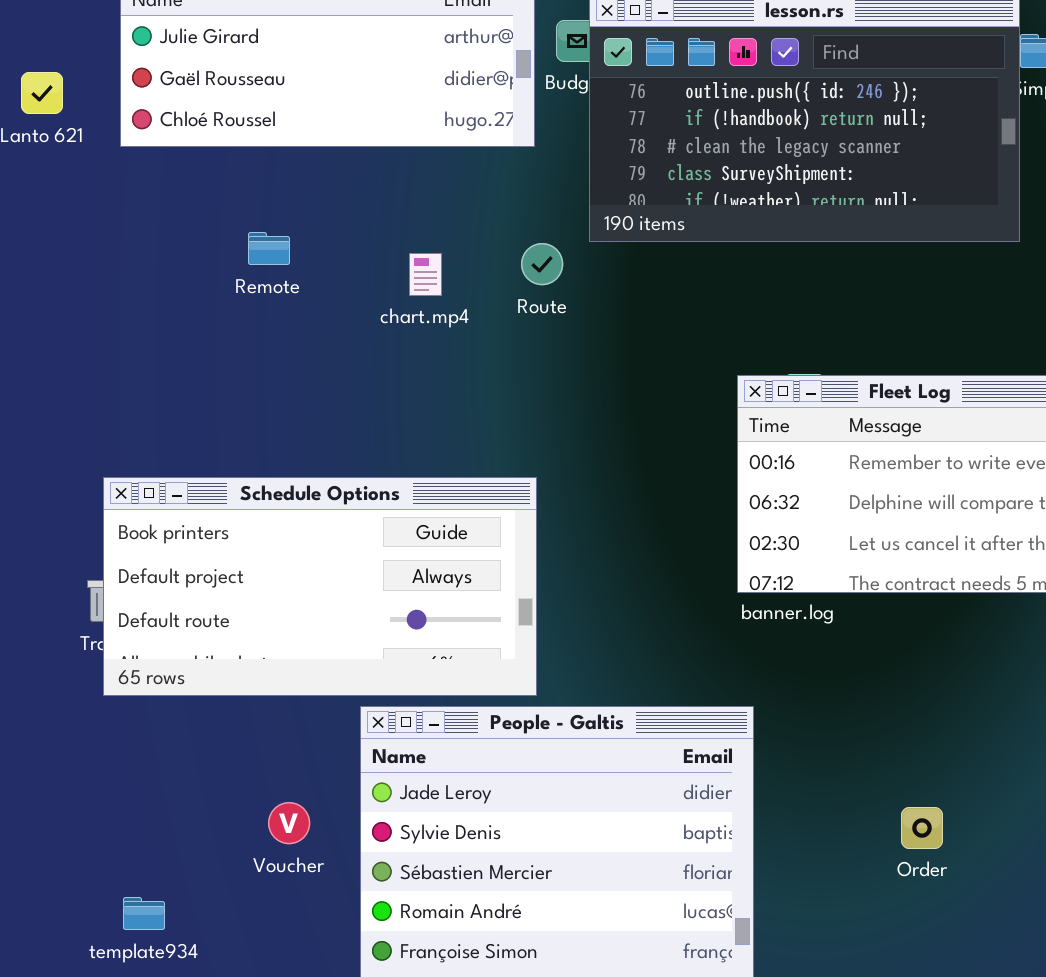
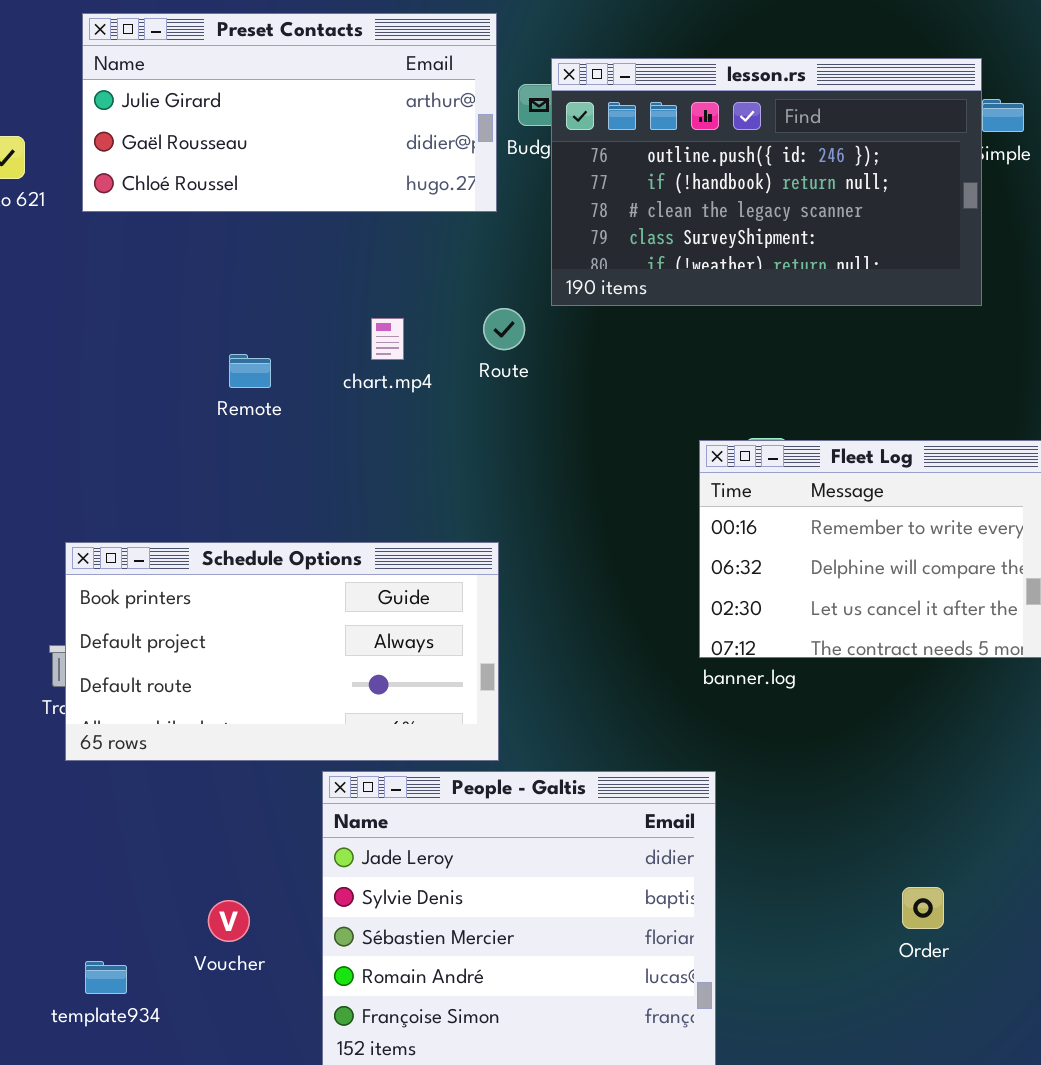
Remote: [248,232,290,265] -> [229,354,271,388], moved
Voucher: [268,802,310,844] -> [208,900,250,942], moved
Order: [901,807,943,849] -> [902,887,944,929], moved

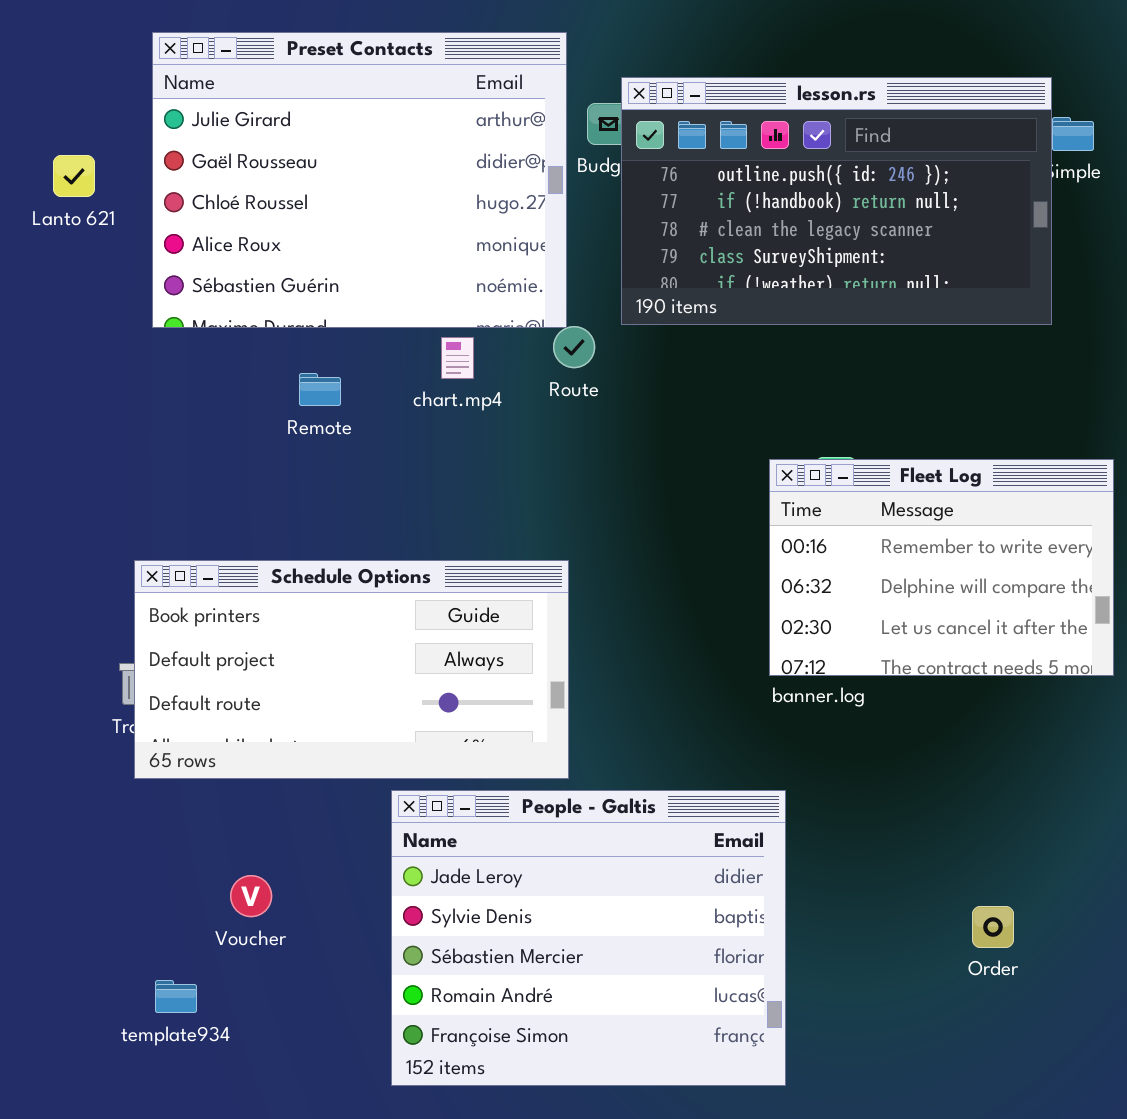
Preset Contacts: [82,13,497,212] -> [152,32,567,328], resized
Voucher: [208,900,250,942] -> [230,875,272,917], moved

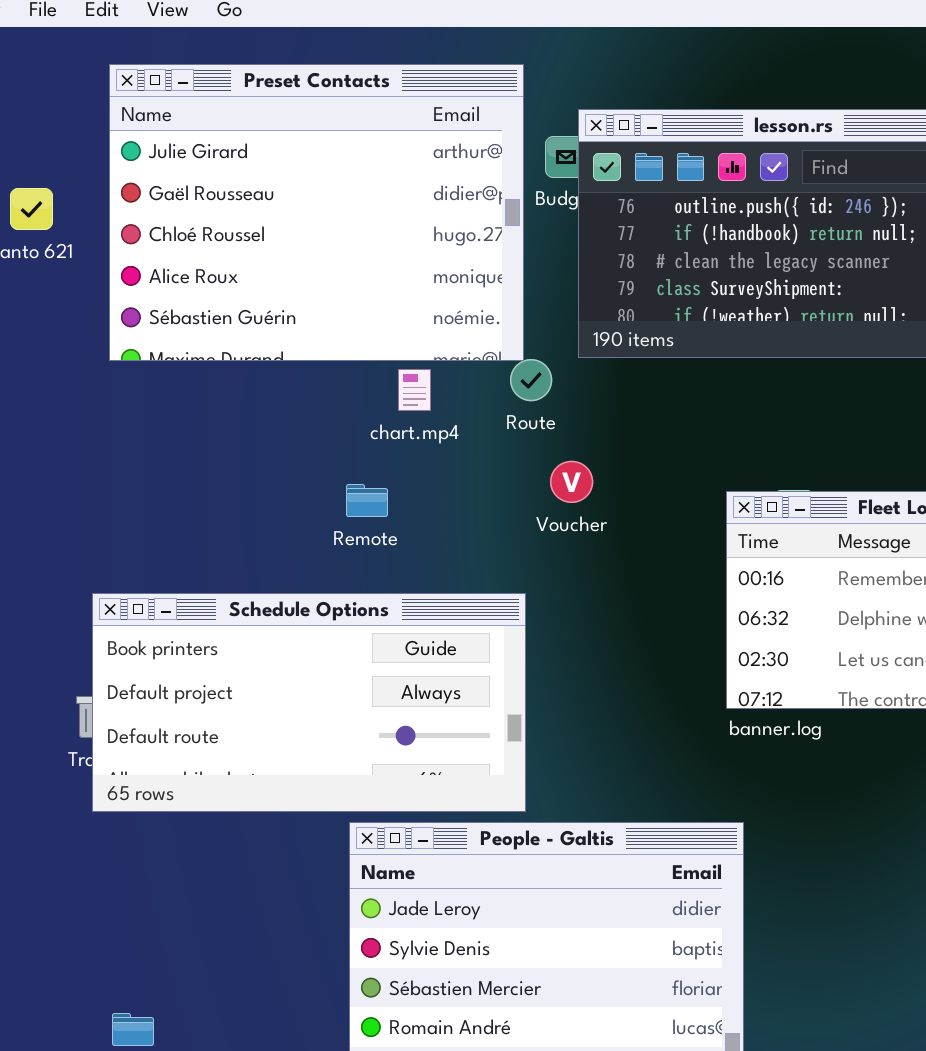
Remote: [299,373,341,406] -> [346,484,388,517], moved
Voucher: [230,875,272,917] -> [550,461,593,503], moved

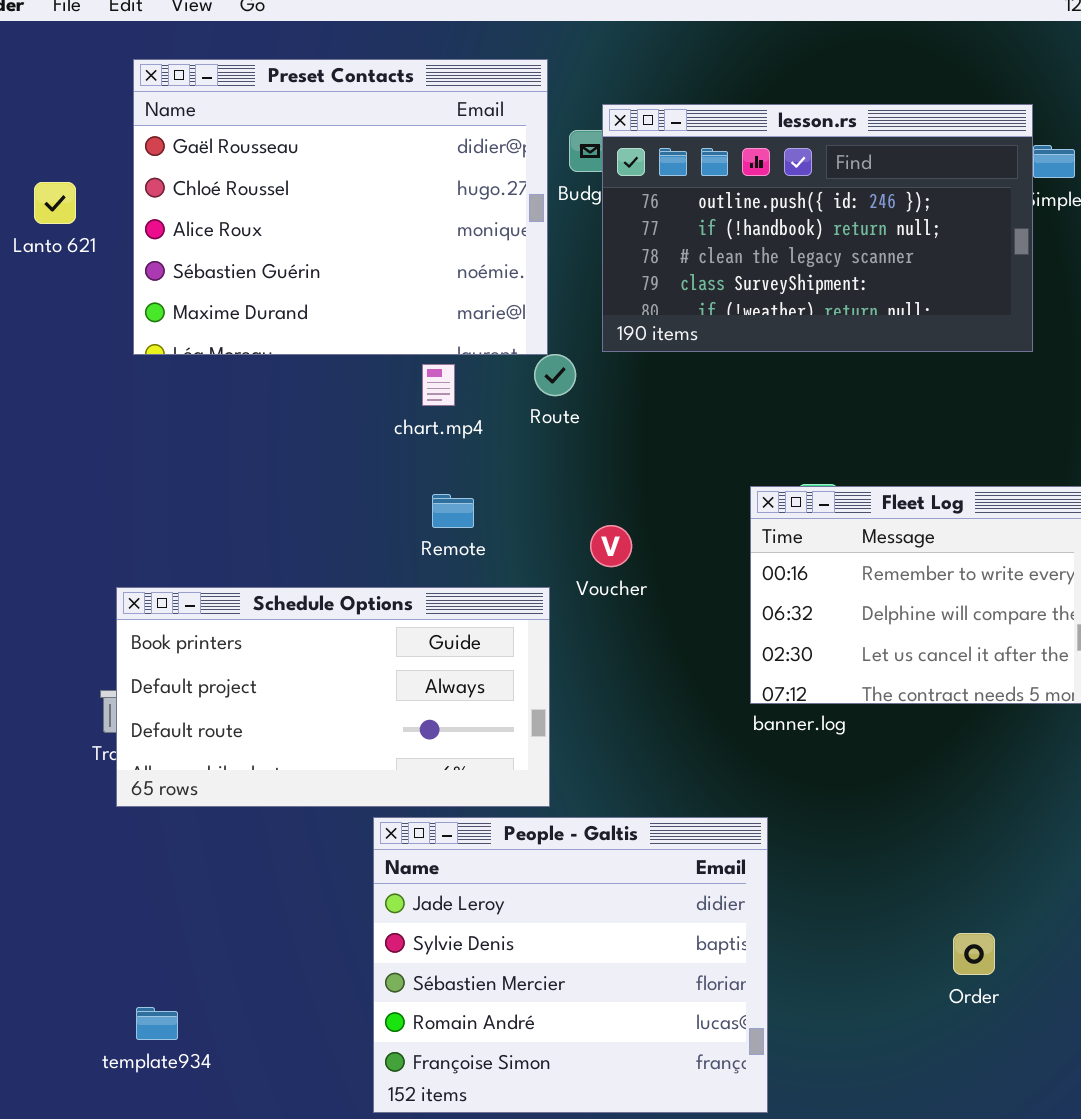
Preset Contacts: [109,64,524,361] -> [133,59,548,355], scrolled down 1 row
Voucher: [550,461,593,503] -> [590,525,632,567], moved
Remote: [346,484,388,517] -> [432,494,474,528], moved

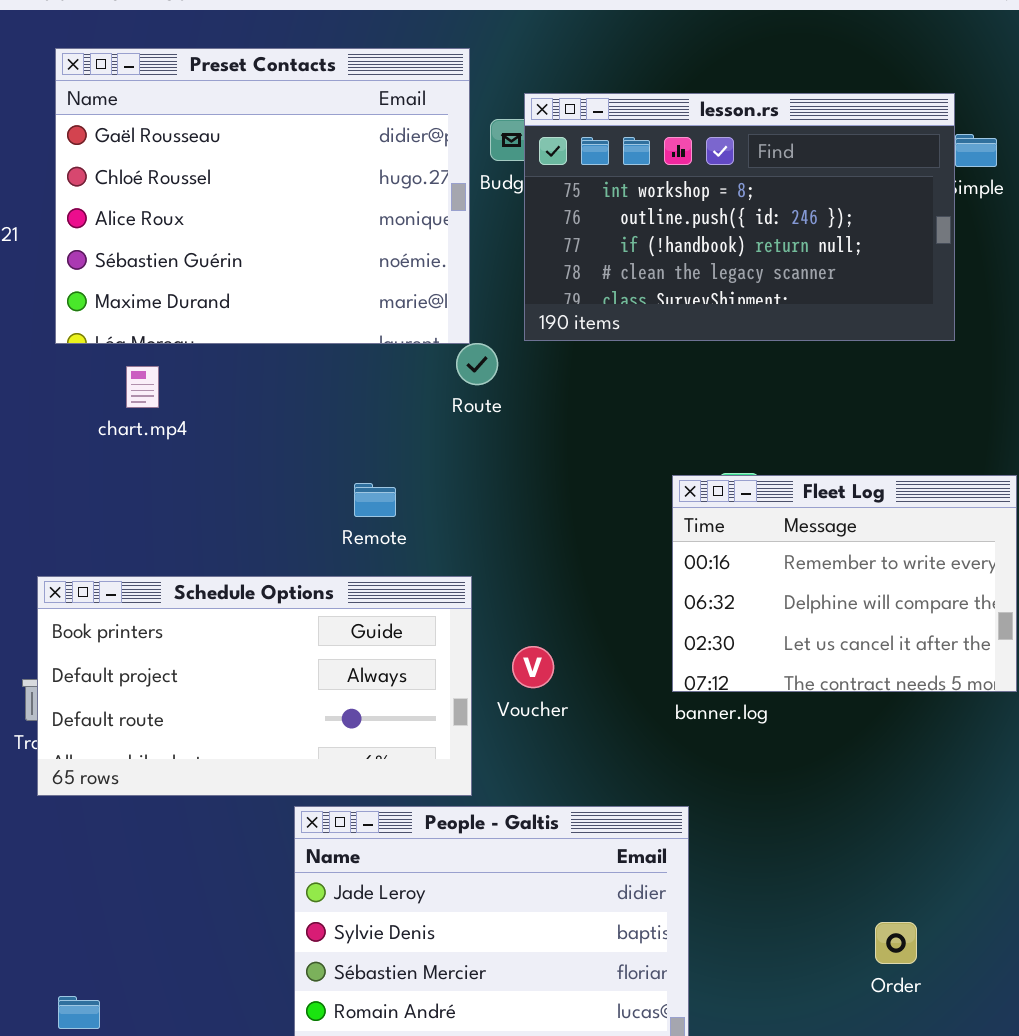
lesson.rs: [602,104,1033,352] -> [524,93,955,341], scrolled up 1 row
chart.mp4: [422,364,455,406] -> [126,366,159,408], moved
Voucher: [590,525,632,567] -> [512,646,554,688], moved

